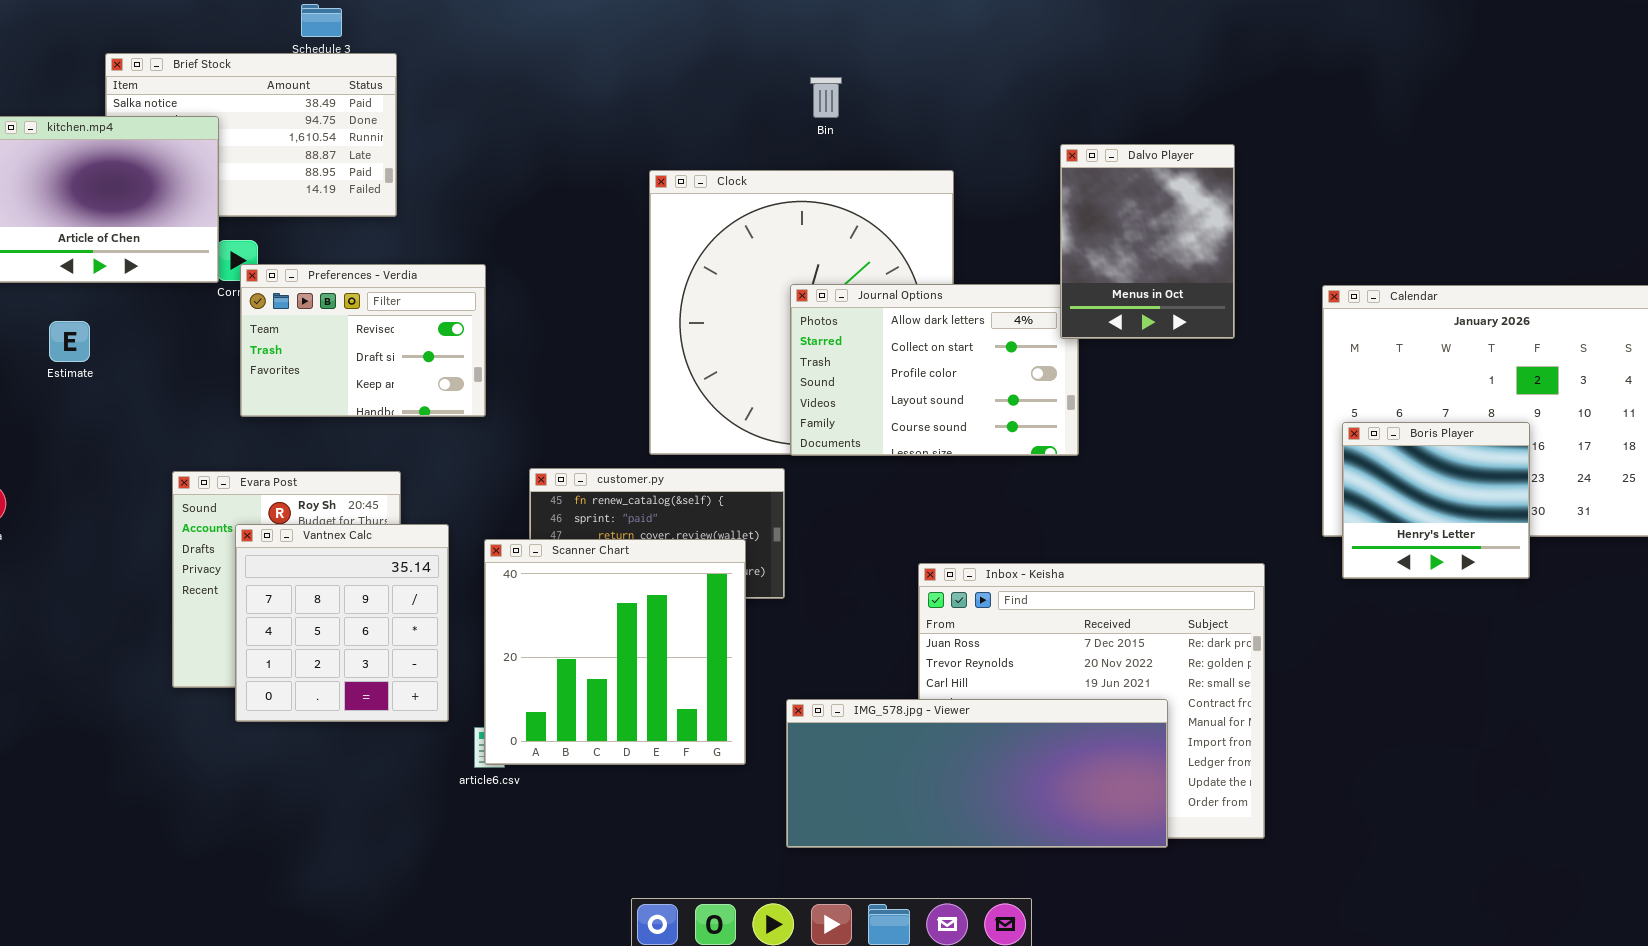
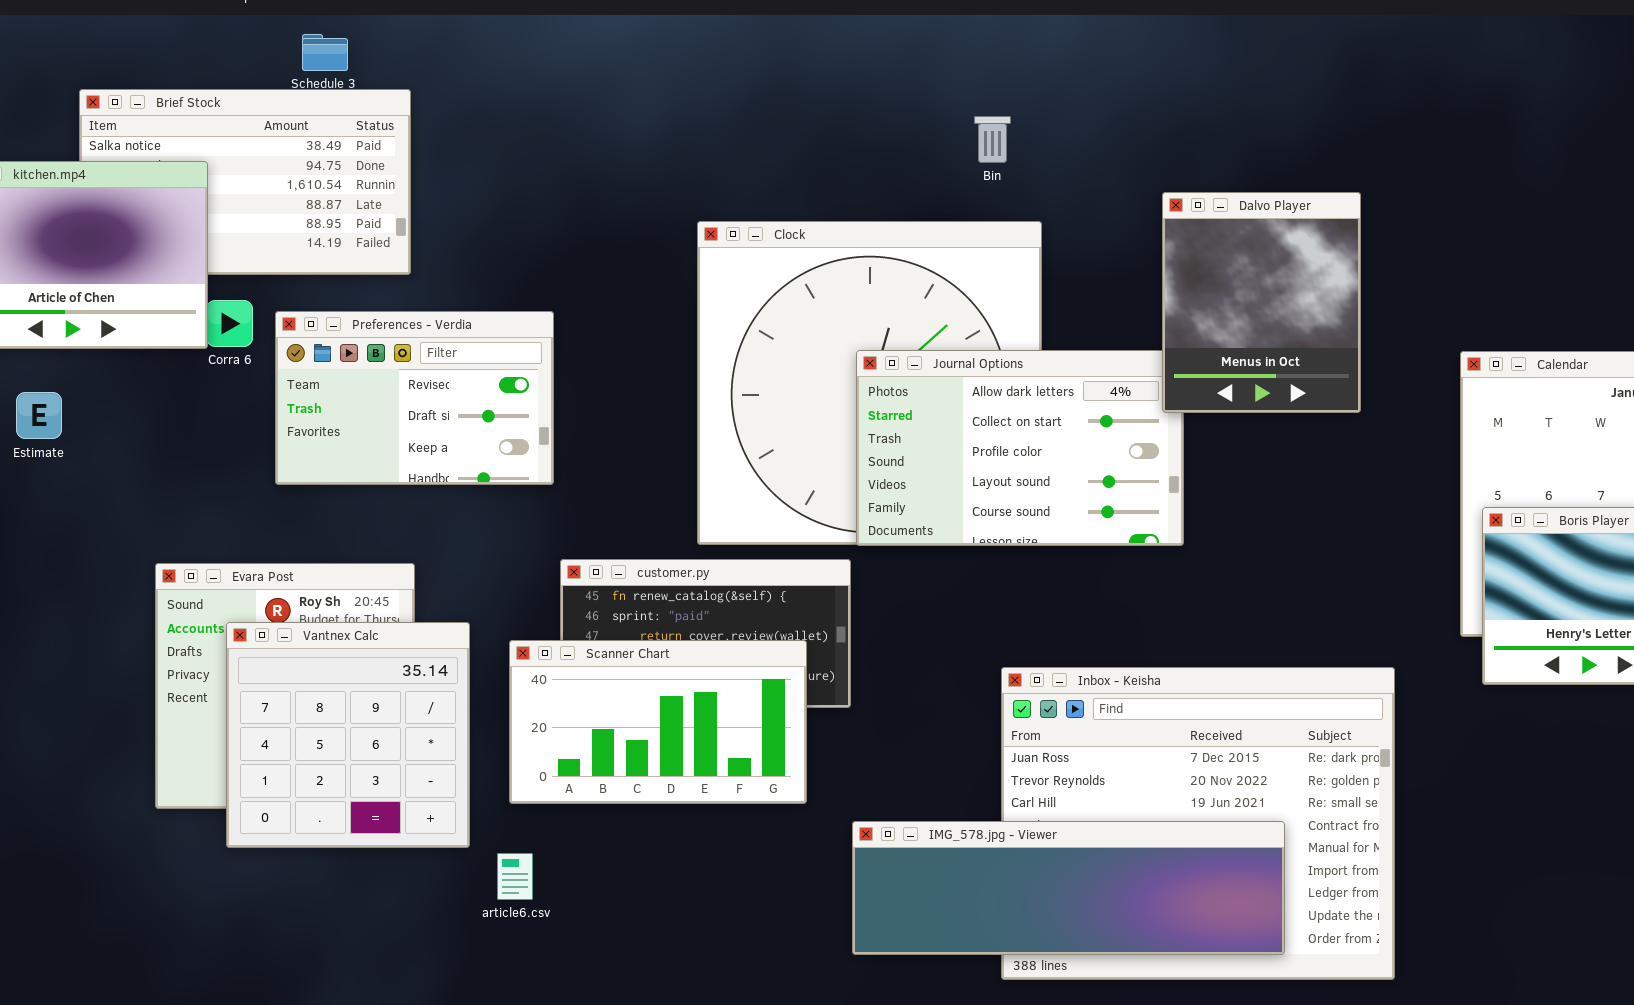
Bin: [810,77,842,118] -> [974,116,1011,163], moved
Preferences - Verdia: [240,264,486,417] -> [275,311,554,485], moved
Scanner Chart: [484,539,746,765] -> [509,640,807,804], resized
IMG_578.jpg - Viewer: [786,699,1168,848] -> [852,821,1285,955], resized

